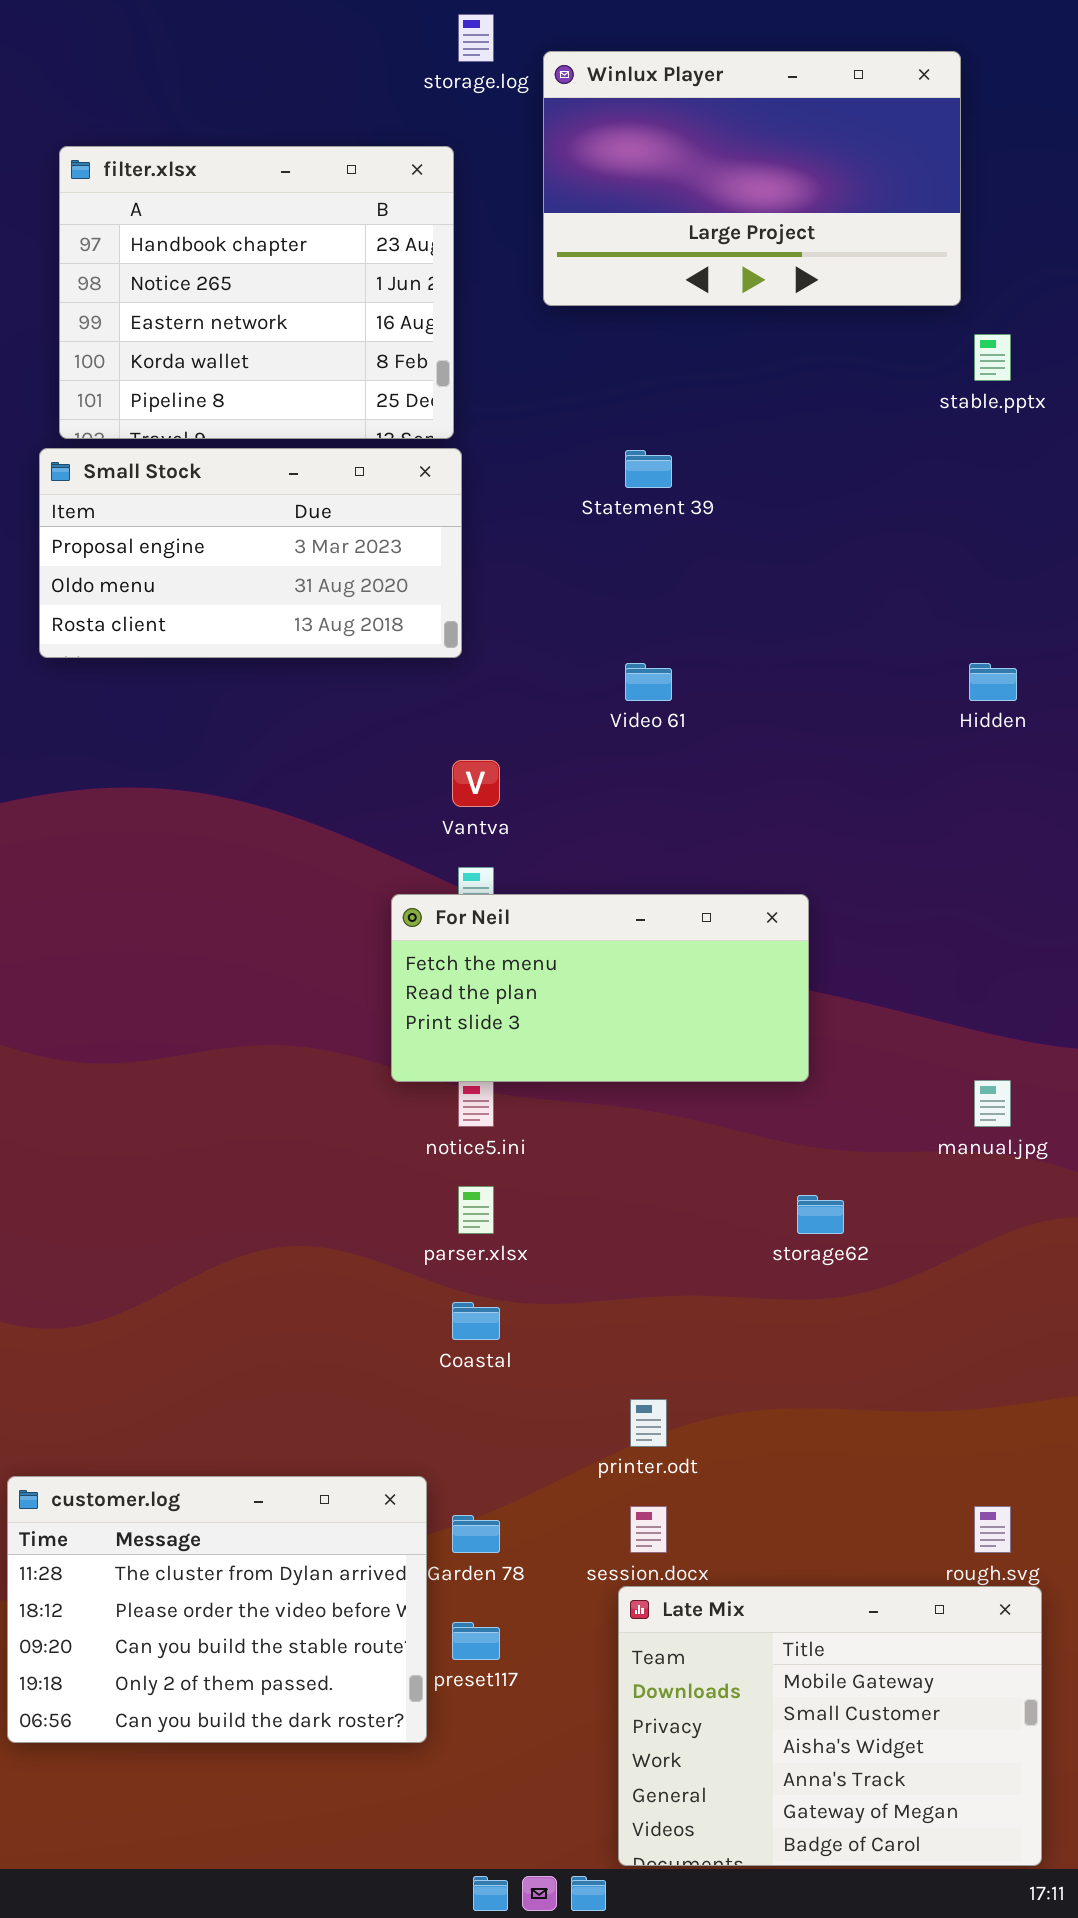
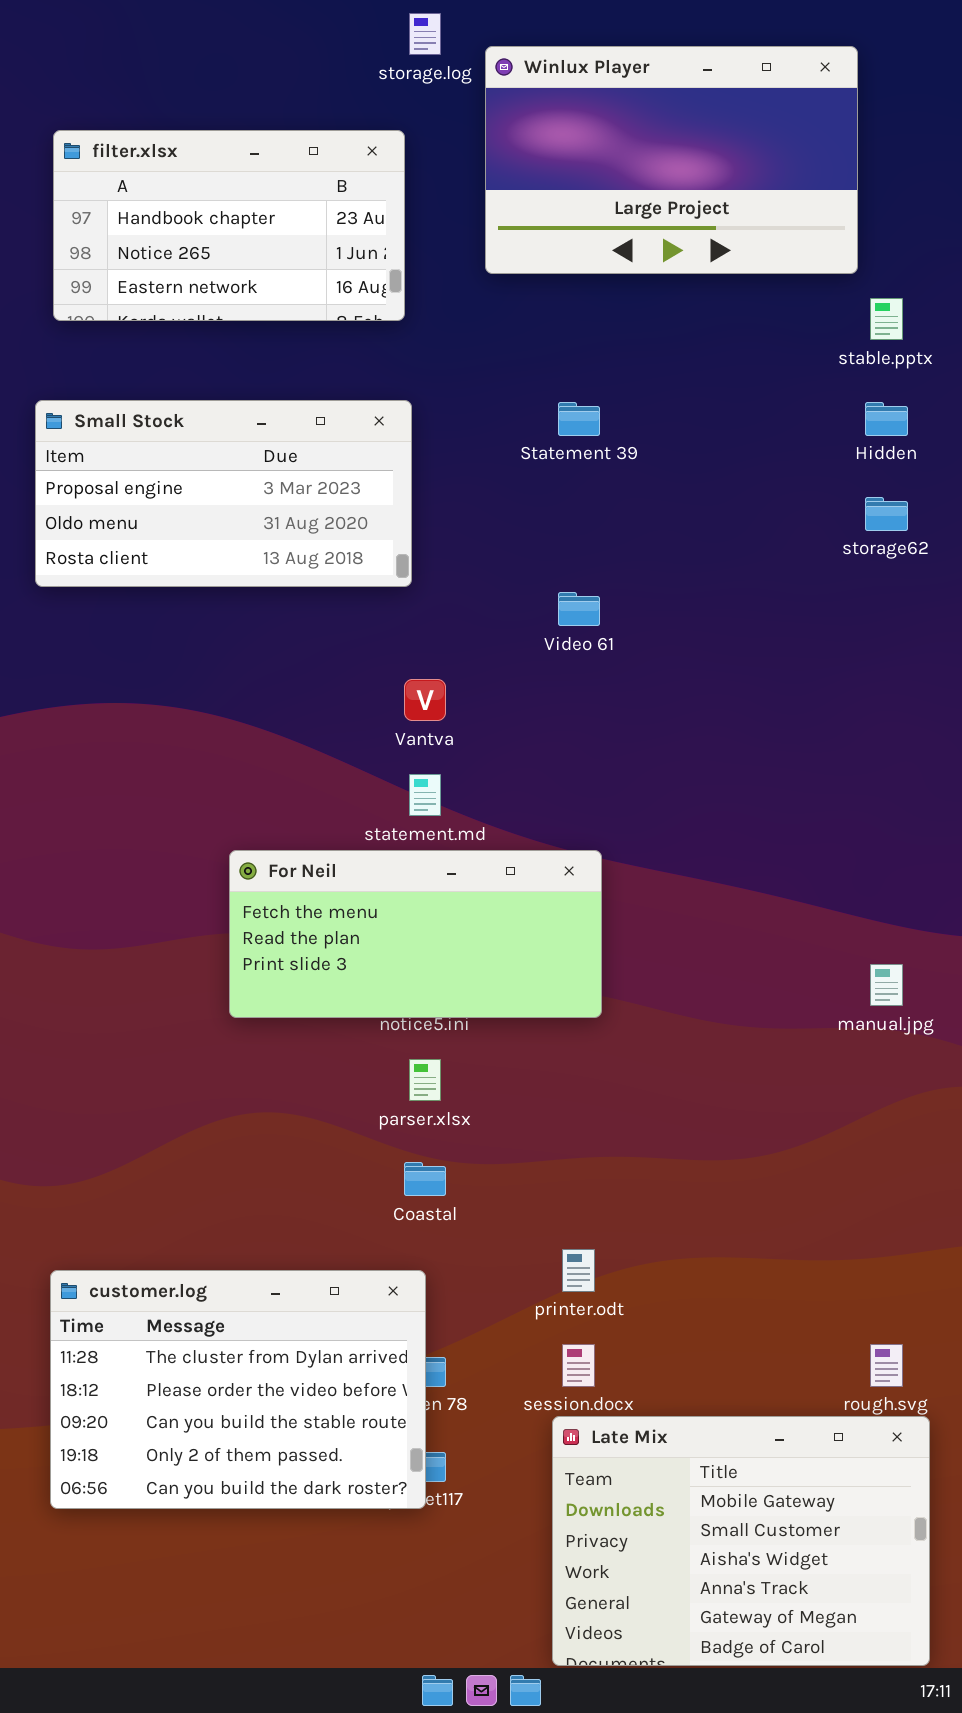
filter.xlsx: [59,146,454,439] -> [53,130,405,321], resized
Hidden: [969,663,1017,701] -> [865,402,908,436], moved
For Neil: [391,894,809,1082] -> [229,850,602,1018], moved
storage62: [797,1195,844,1234] -> [865,497,908,531], moved
customer.log: [7,1476,427,1743] -> [50,1270,426,1509], moved

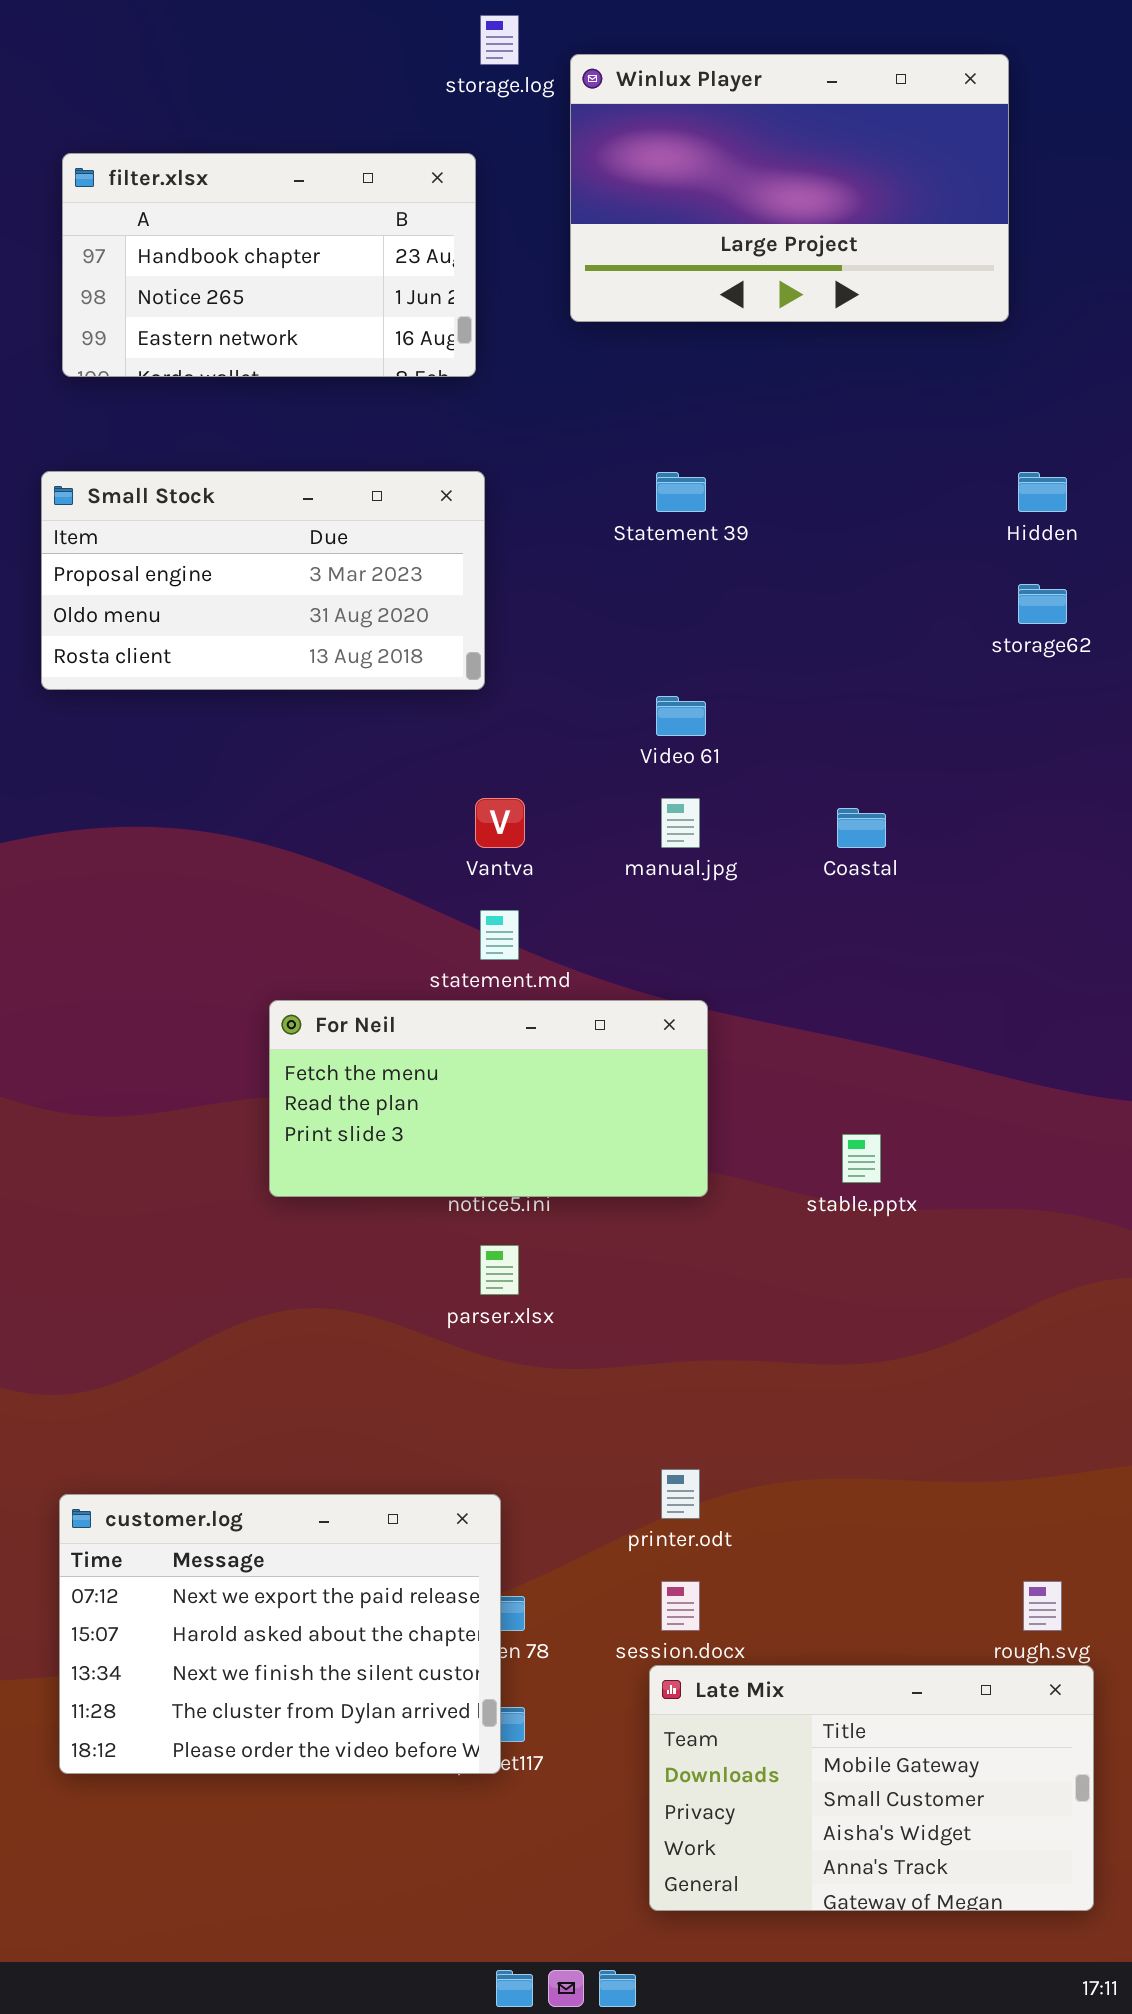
stable.pptx: [870,298,903,340] -> [842,1134,881,1183], moved
manual.jpg: [870,964,903,1006] -> [661,798,700,848], moved
Coastal: [404,1162,446,1196] -> [837,808,886,848], moved
customer.log: [50,1270,426,1509] -> [59,1494,501,1774], scrolled up 3 rows
Late Mix: [552,1416,930,1666] -> [649,1665,1094,1911], resized

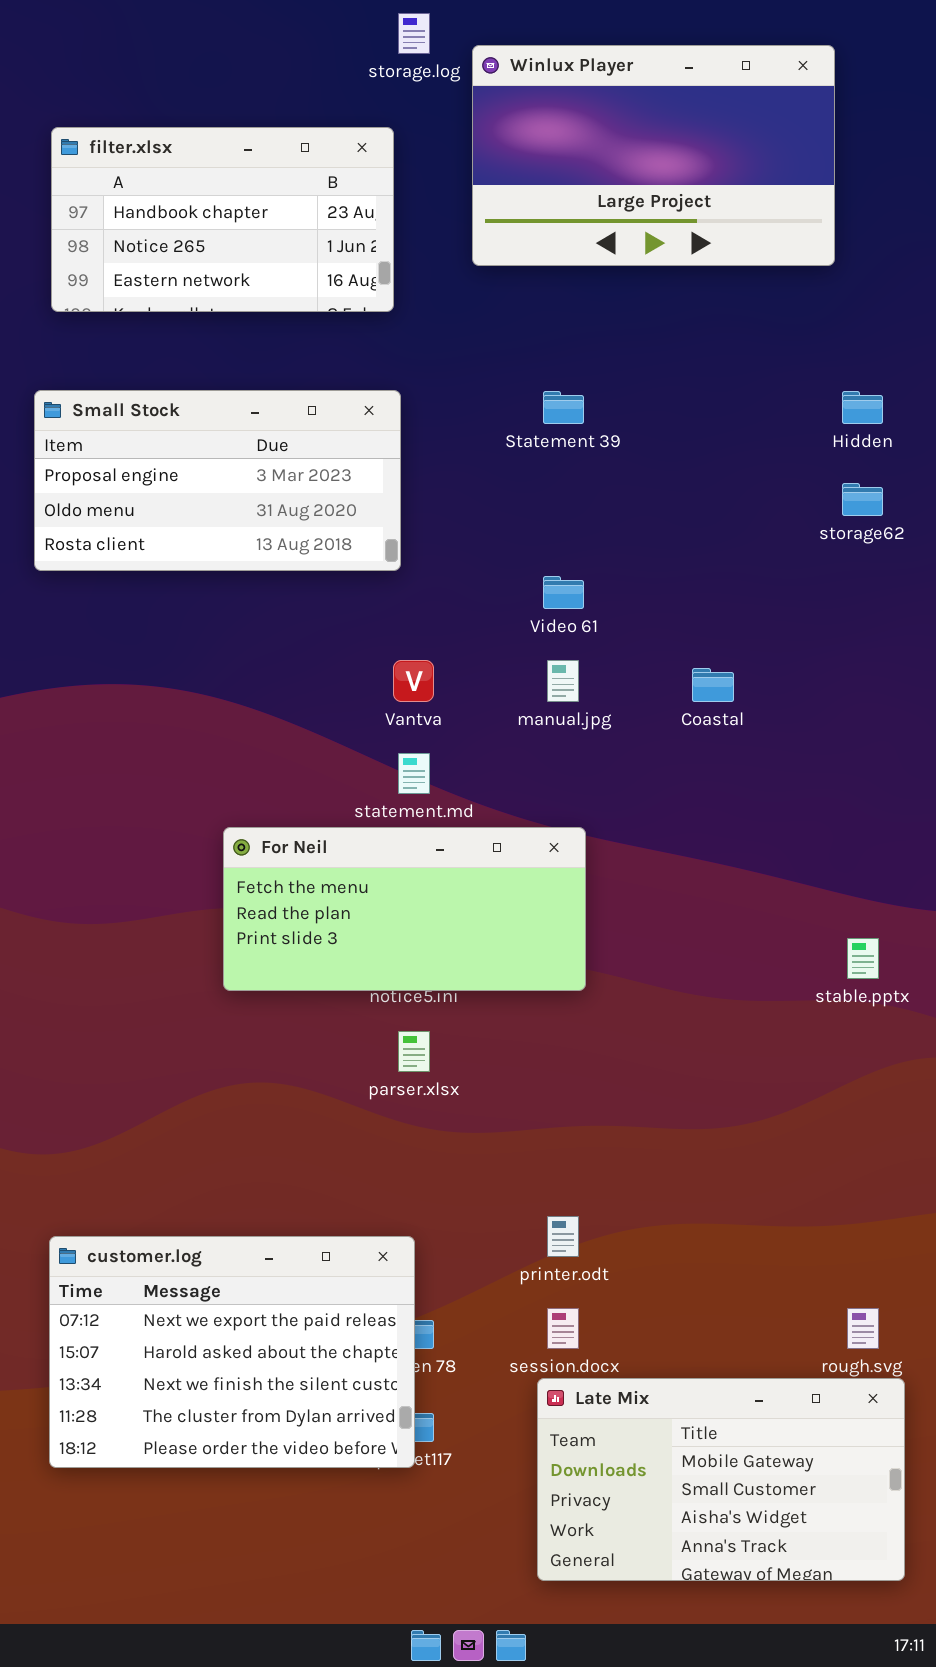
stable.pptx: [842,1134,881,1183] -> [847,938,879,979], moved

